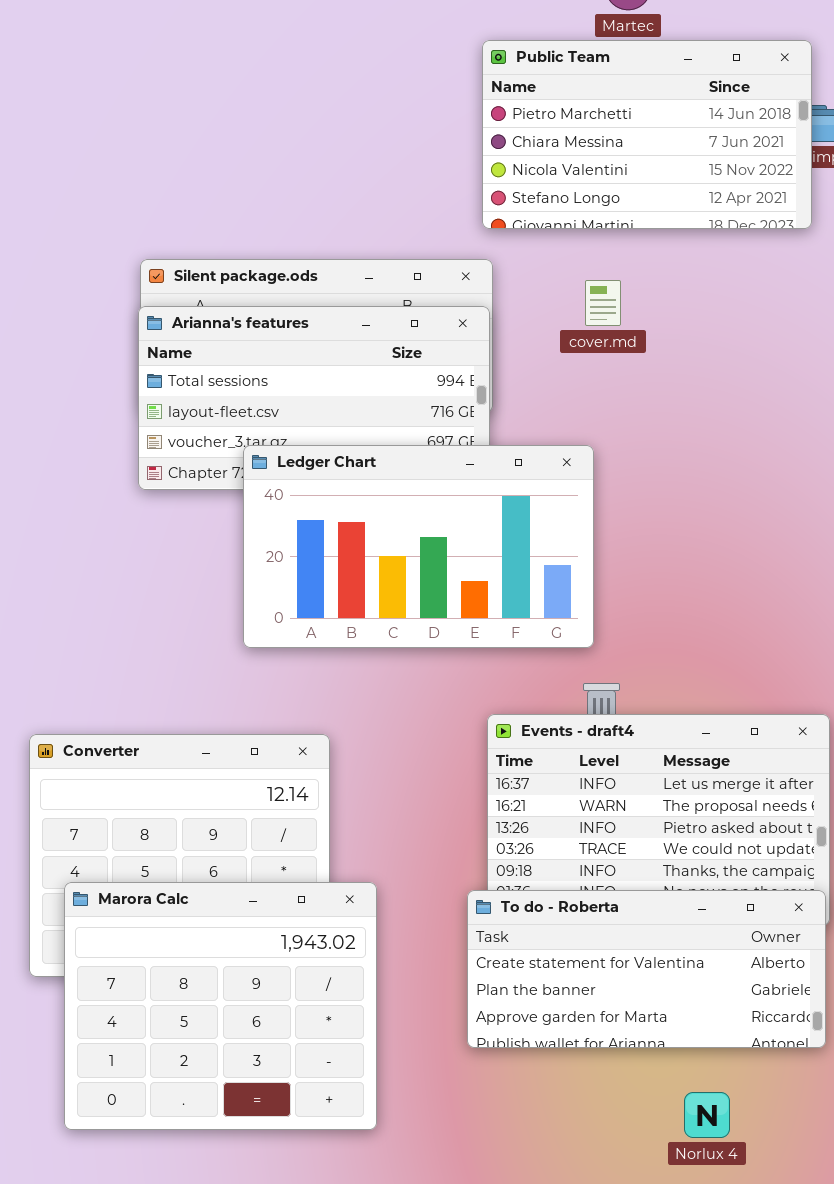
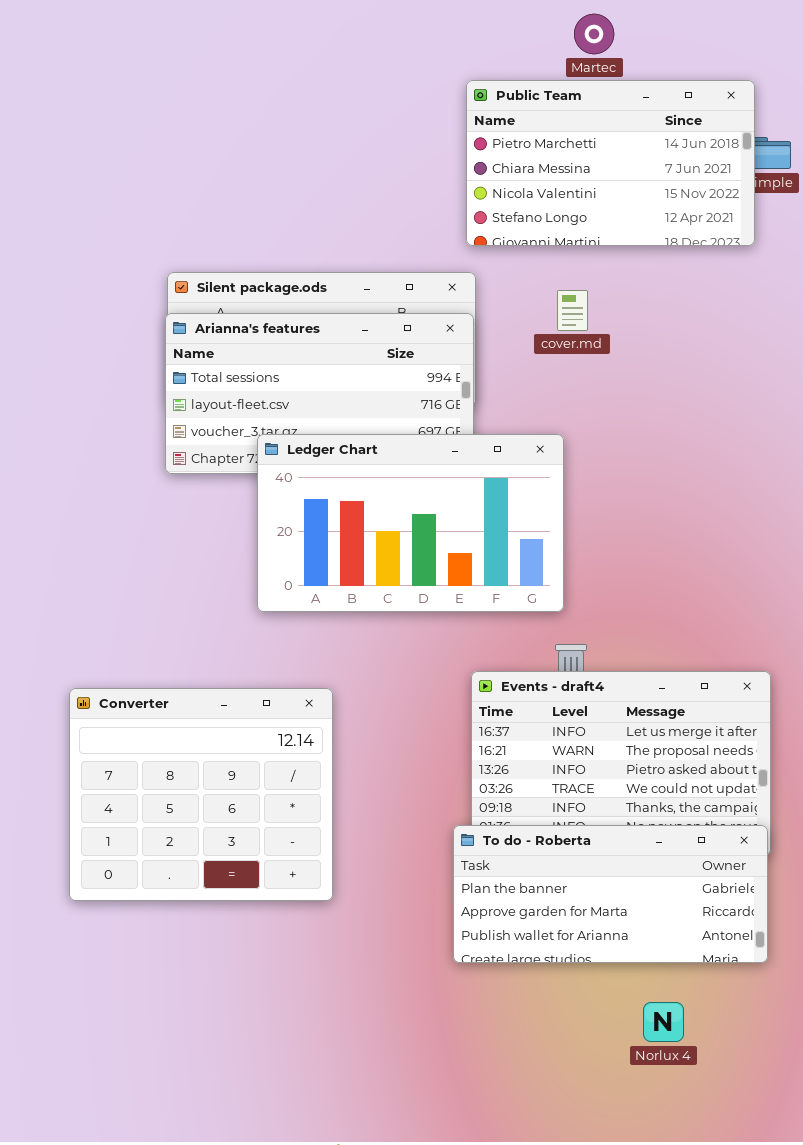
Marora Calc: [64,882,377,1130] -> none, closed
To do - Roberta: [467,890,826,1048] -> [453,825,768,963], scrolled down 1 row

